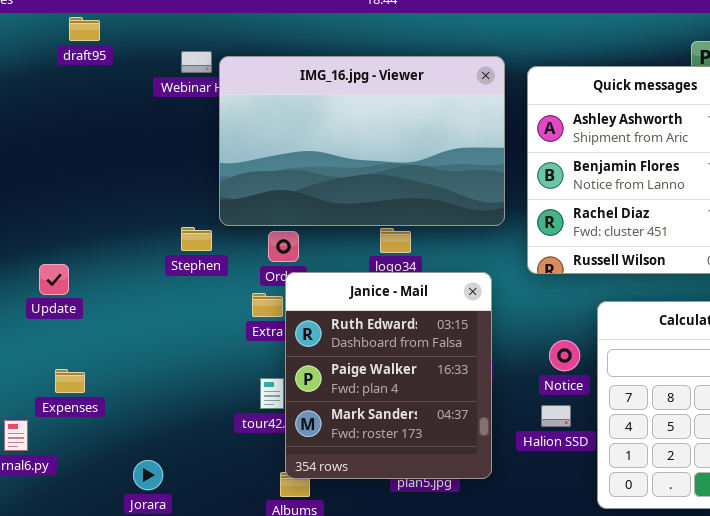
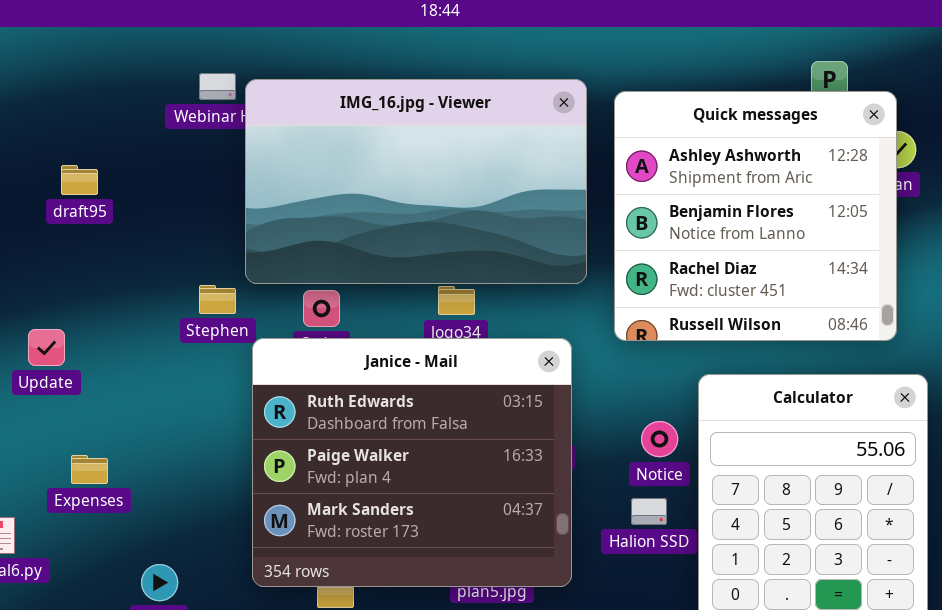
draft95: [69,17,100,41] -> [61,165,98,195], moved
Janice - Mail: [285,272,492,479] -> [252,338,572,587], resized
Expenses: [55,369,85,393] -> [71,455,108,484], moved

